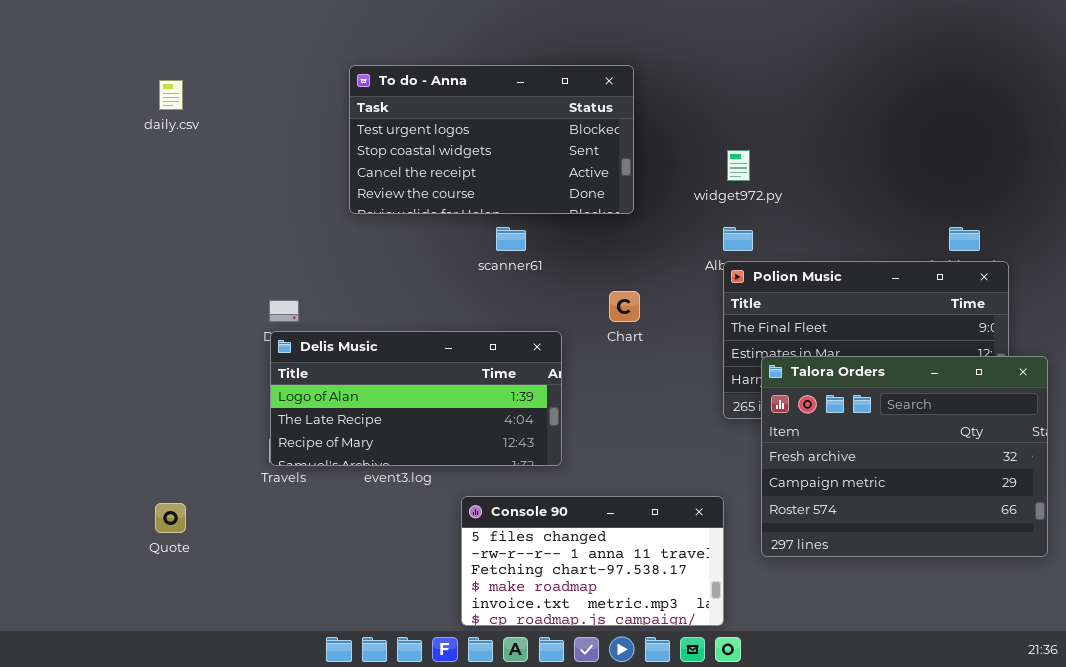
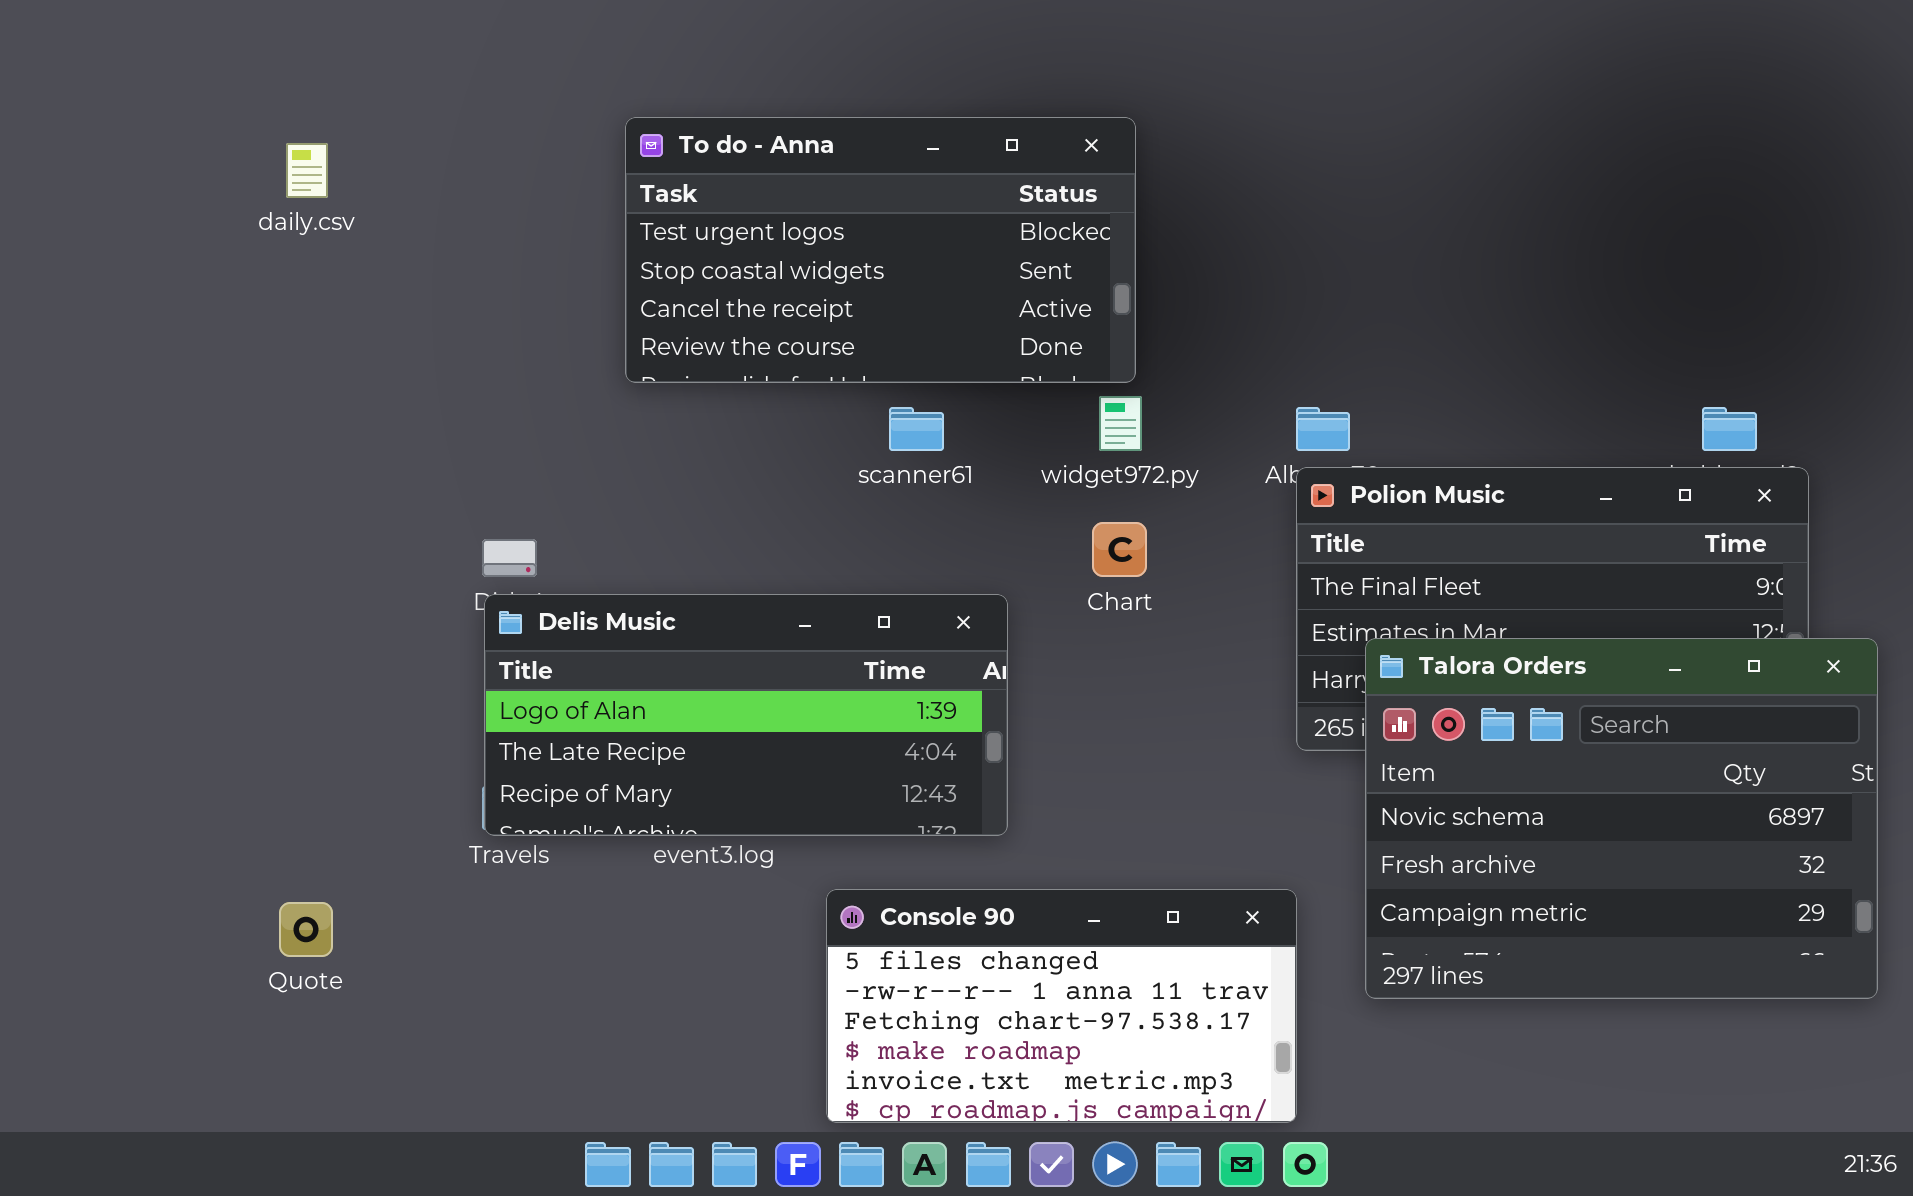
widget972.py: [727,150,750,181] -> [1099,396,1142,451], moved
Talora Orders: [761,356,1048,557] -> [1365,638,1878,999], scrolled up 1 row

